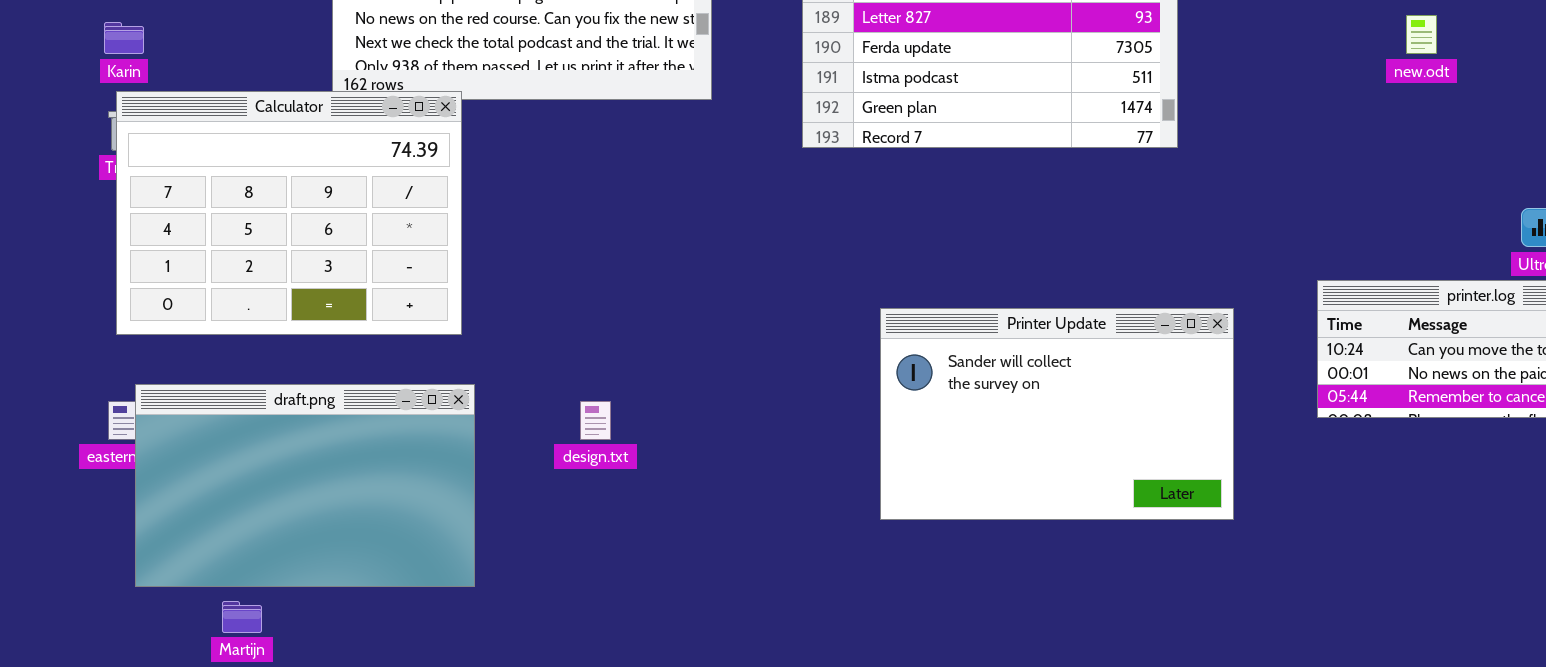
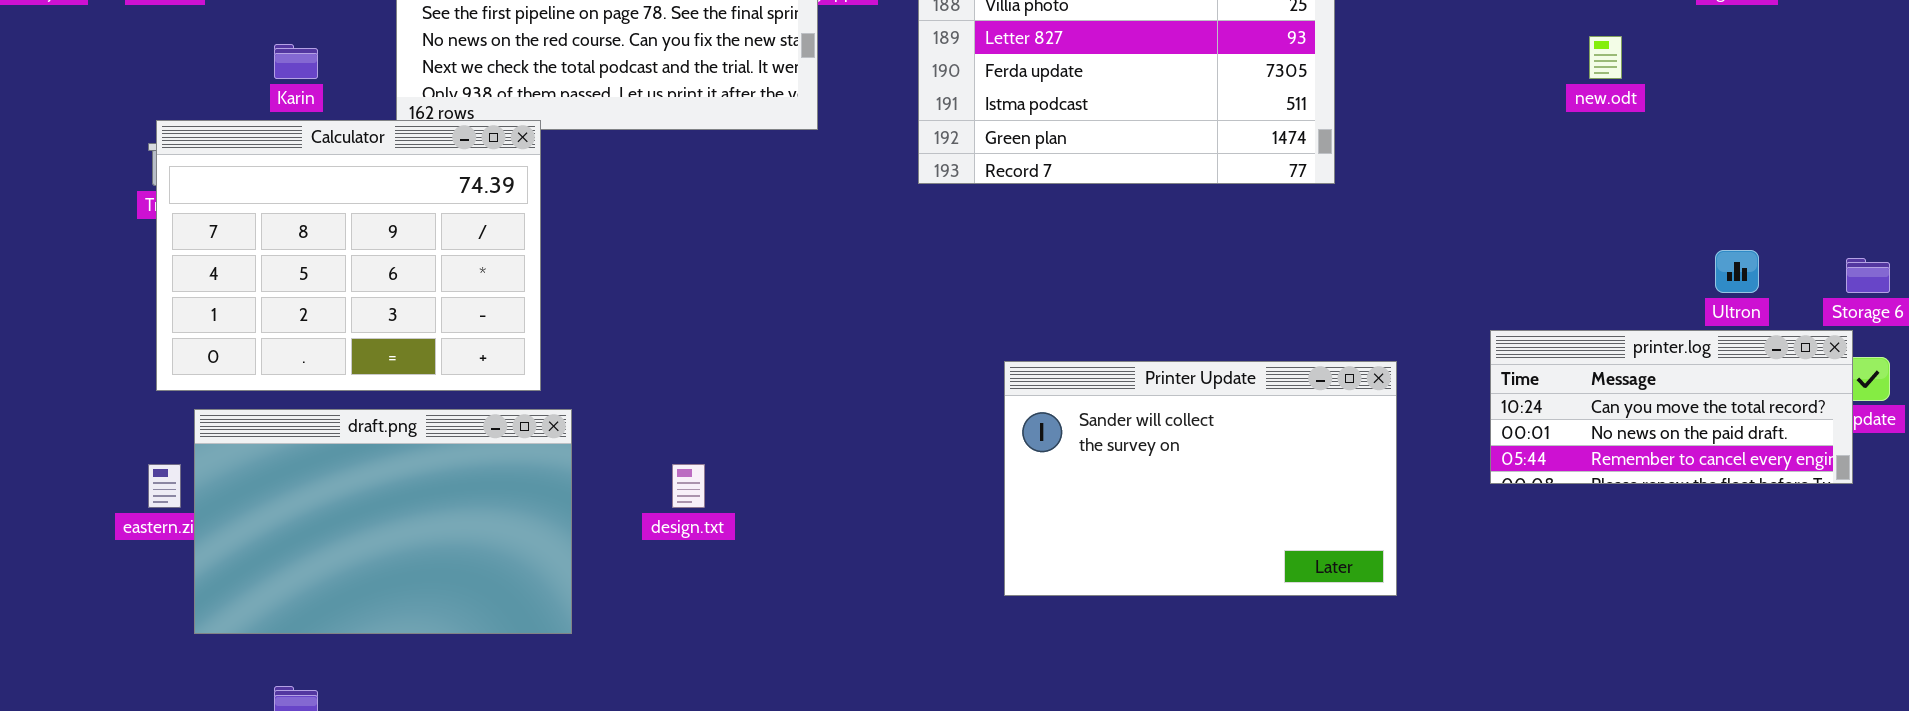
Karin: [104,22,144,54] -> [274,44,318,79], moved
draft.png: [135,384,475,587] -> [194,409,572,634], moved

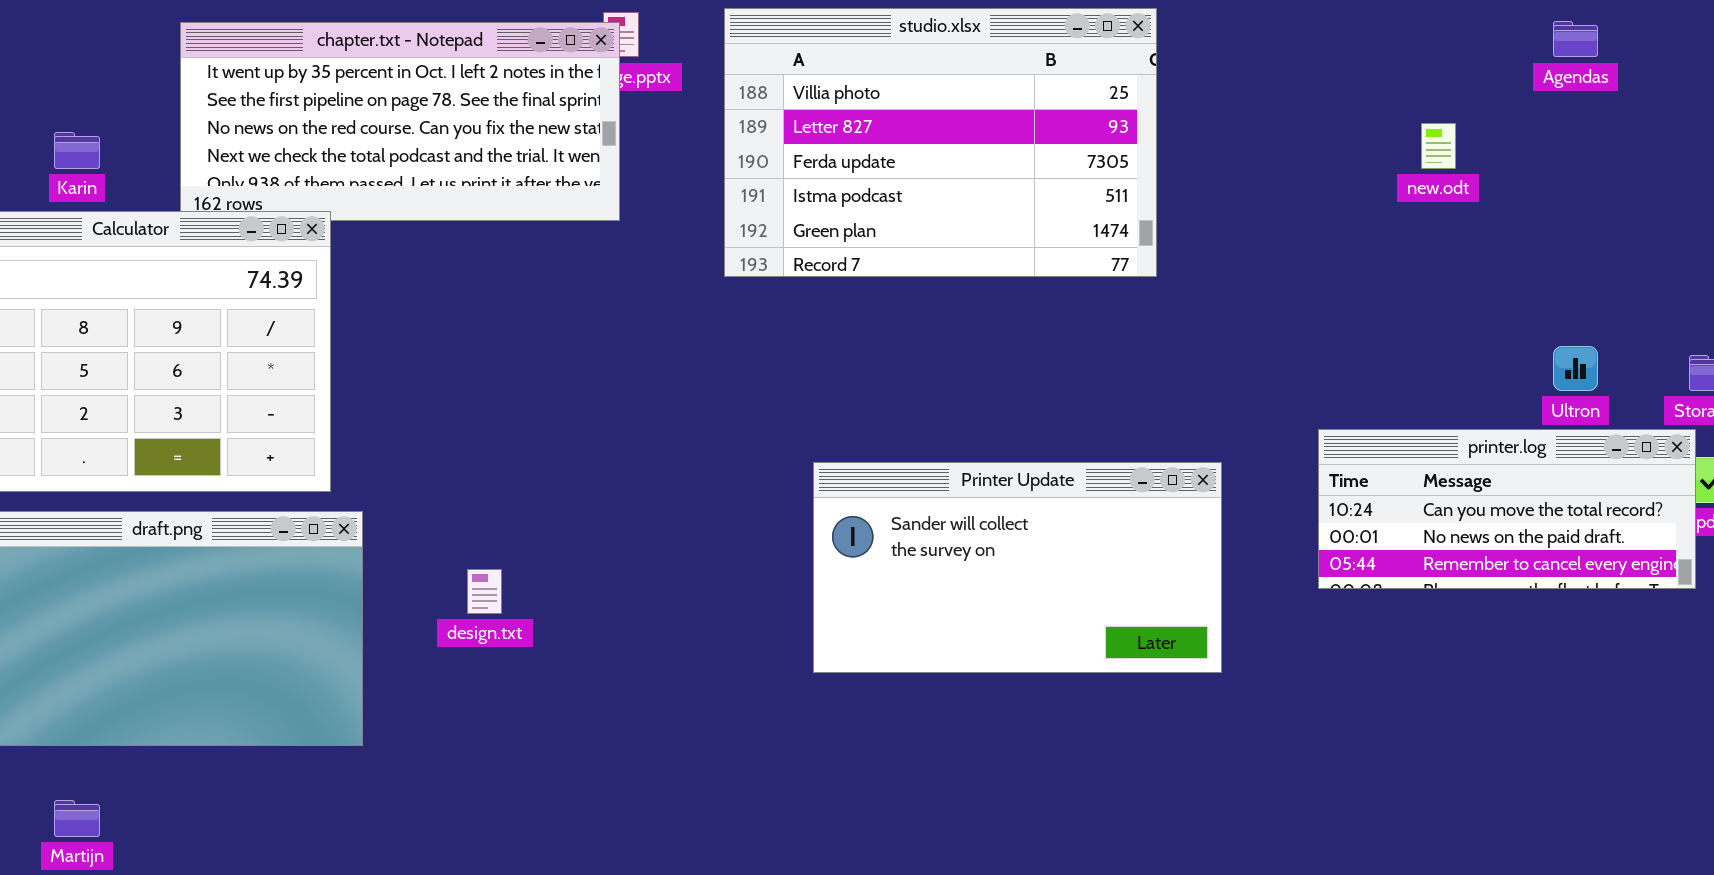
Printer Update: [1004,361,1397,596] -> [813,462,1222,673], resized

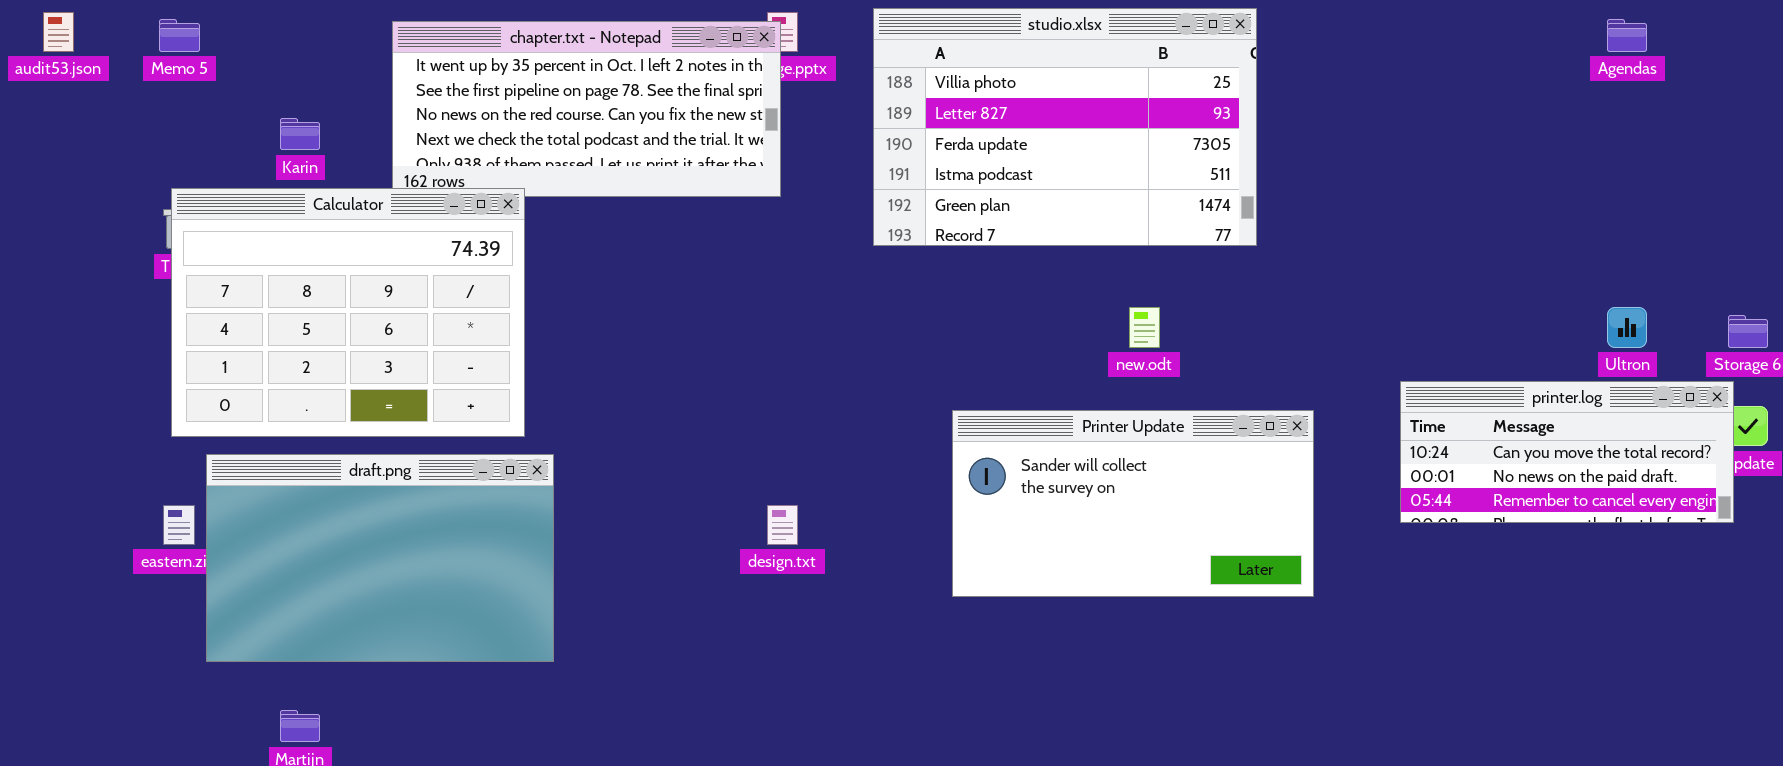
new.odt: [1421,123,1456,169] -> [1129,307,1160,348], moved
design.txt: [467,569,502,614] -> [767,505,798,545], moved

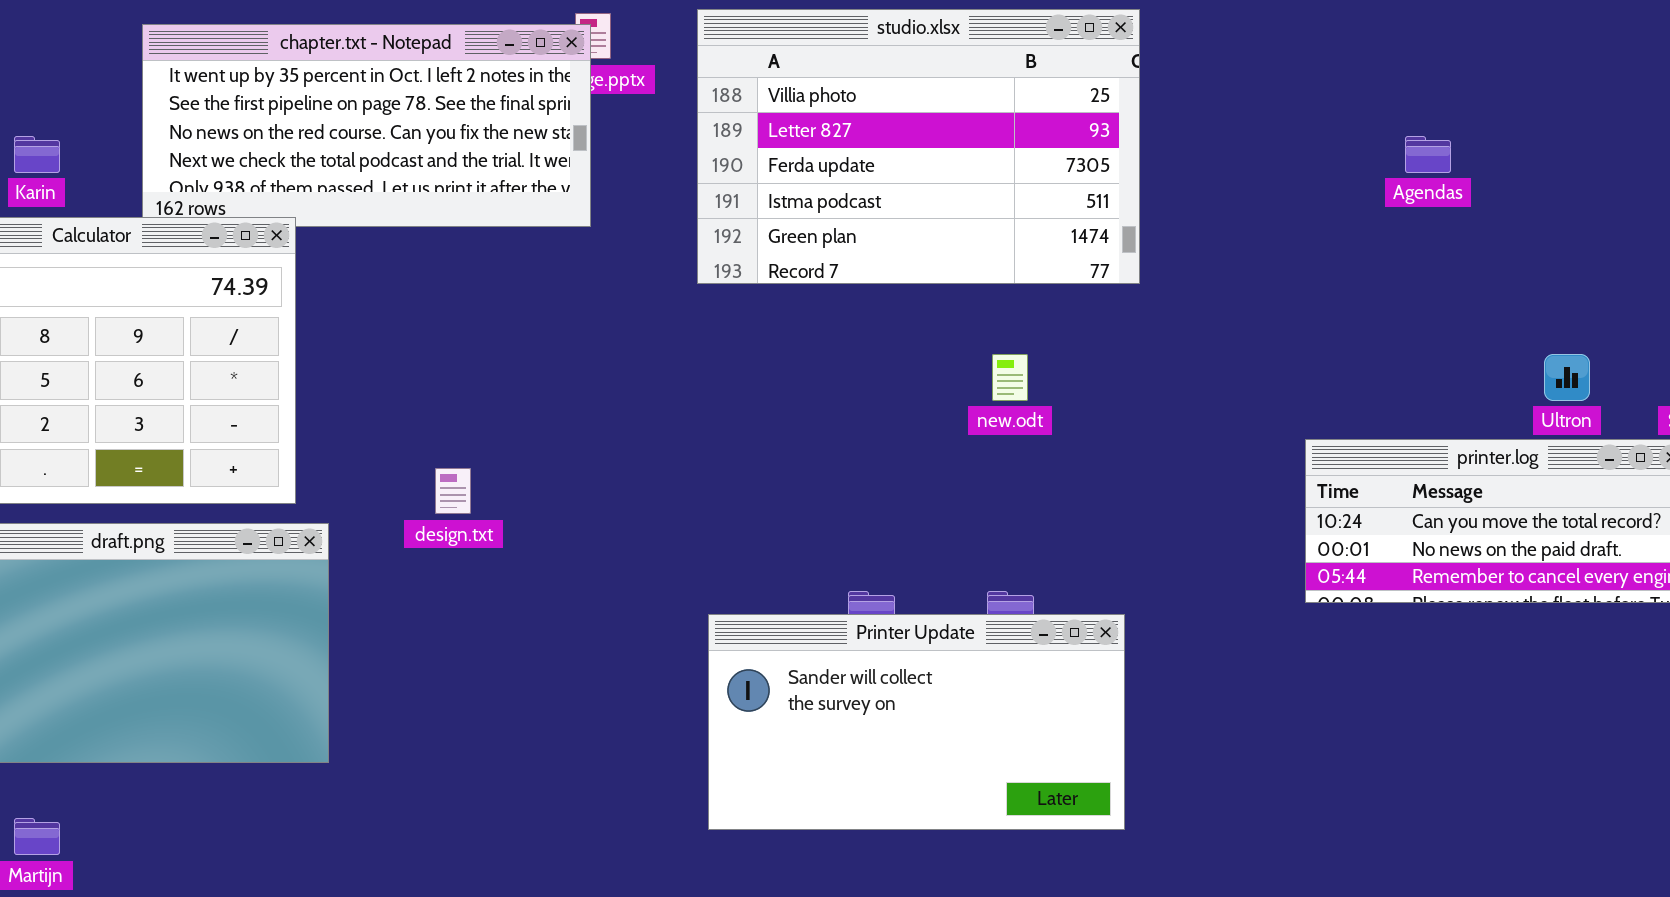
Agendas: [1607,19,1647,52] -> [1405,136,1451,173], moved
Printer Update: [952,410,1314,597] -> [708,614,1125,830], moved
design.txt: [767,505,798,545] -> [435,468,471,514], moved

